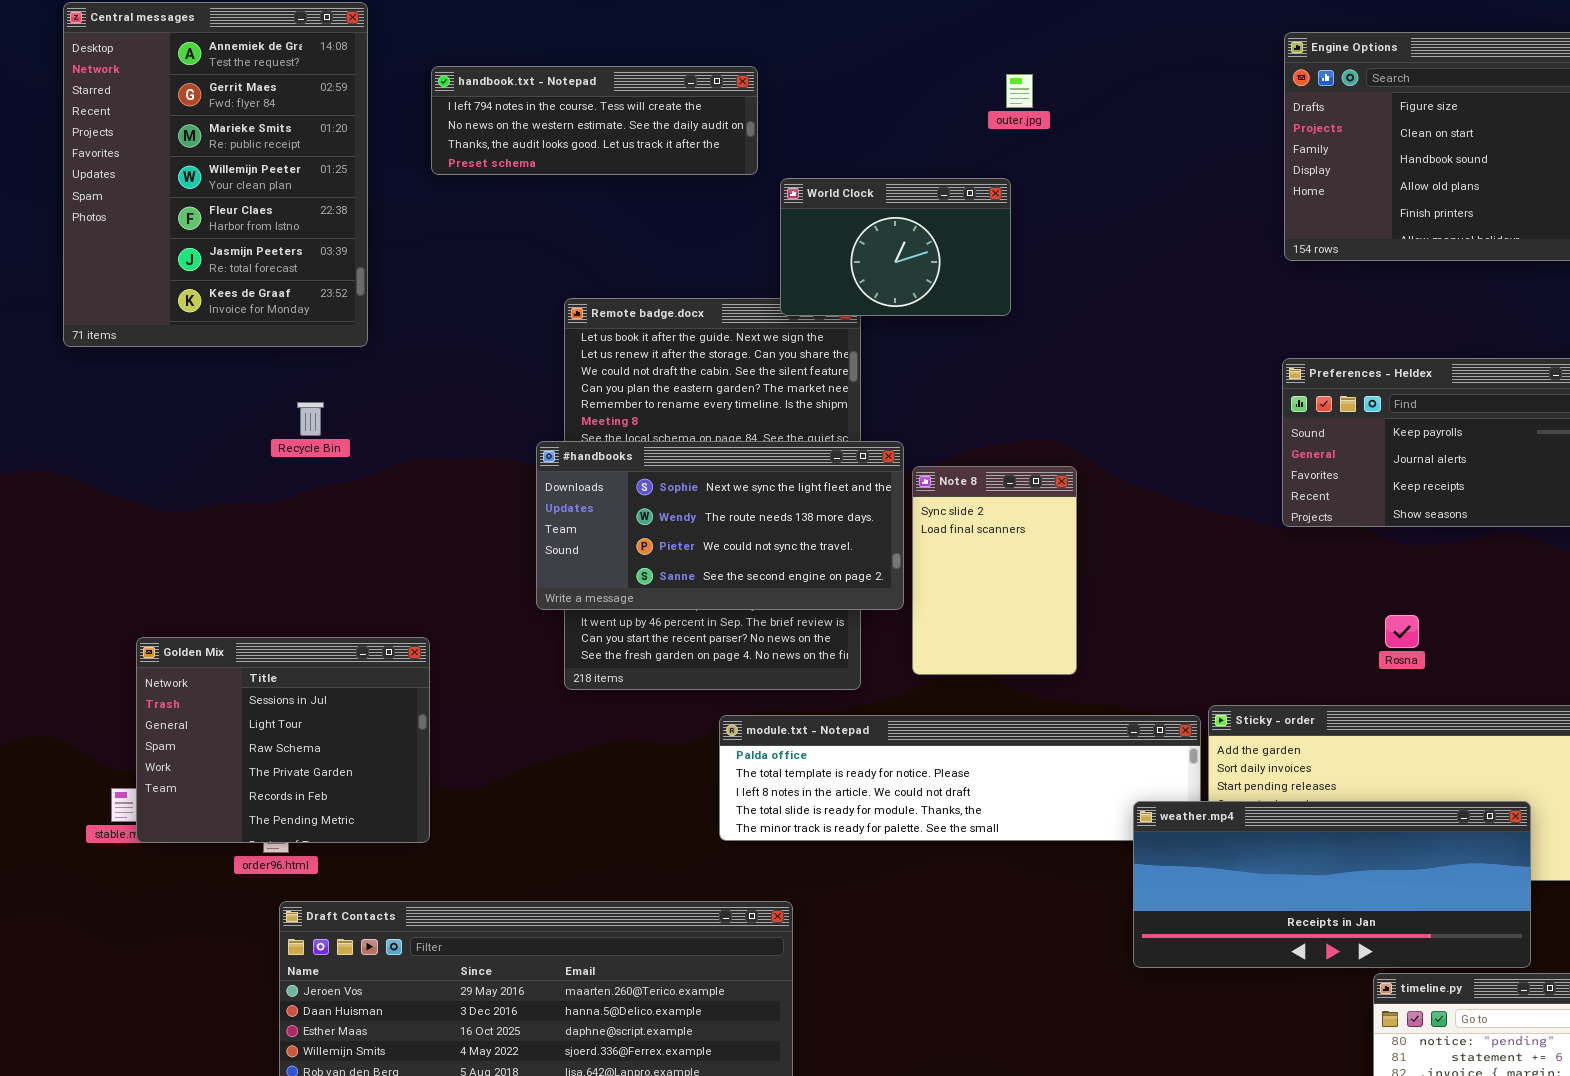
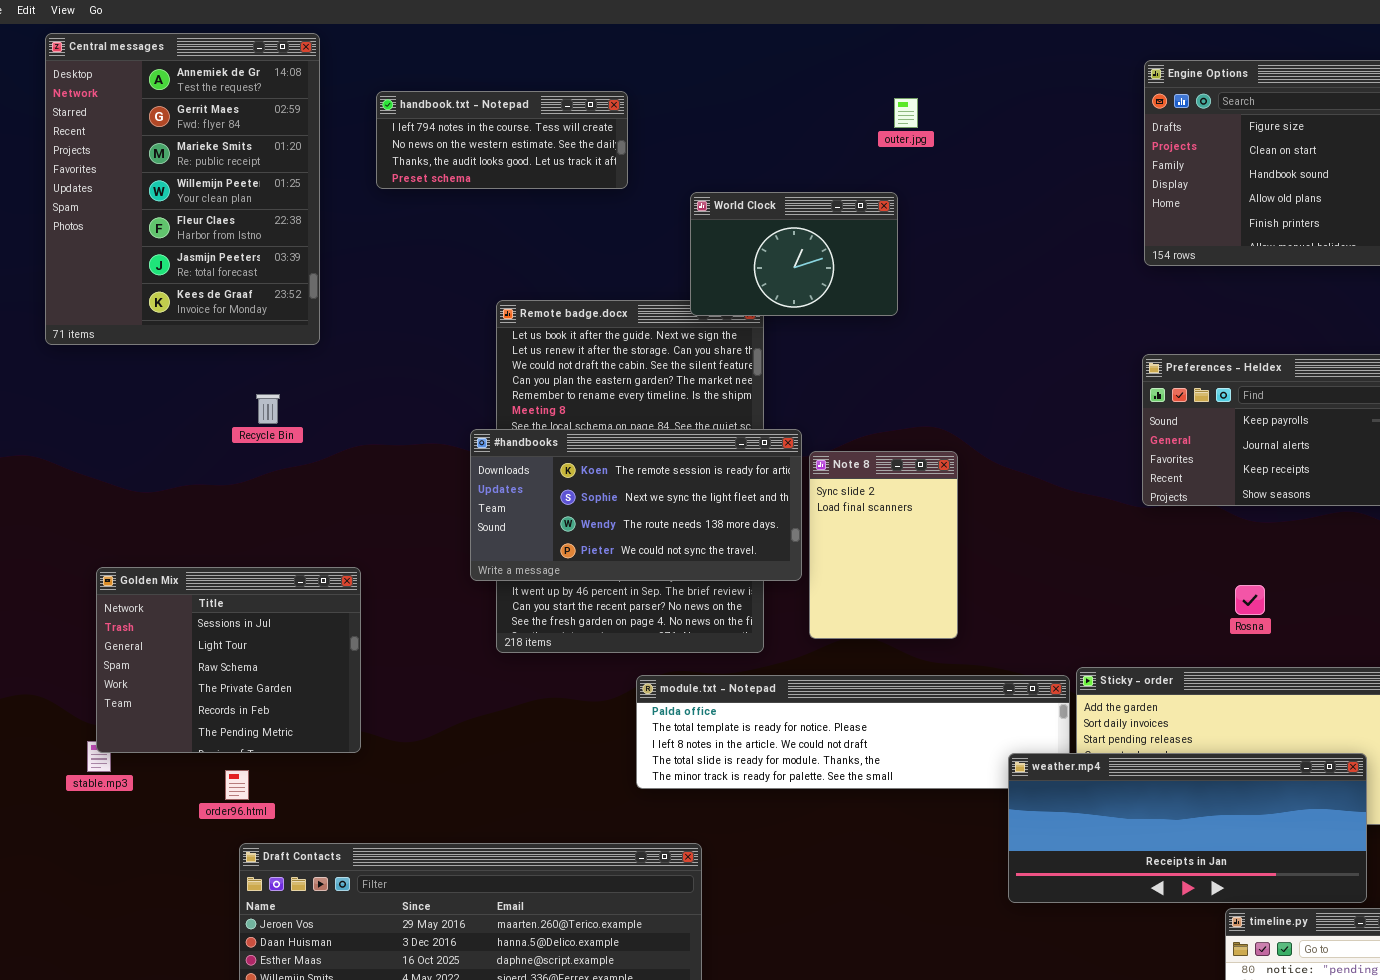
handbook.txt - Notepad: [431,66,758,175] -> [376,91,628,189], resized
#handbooks: [536,441,904,610] -> [470,429,802,581], scrolled up 1 row
Golden Mix: [136,637,430,843] -> [96,567,361,753], moved

